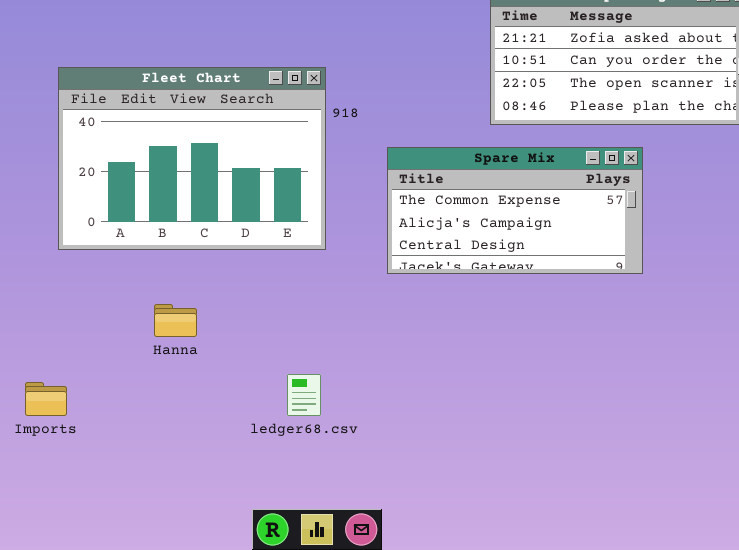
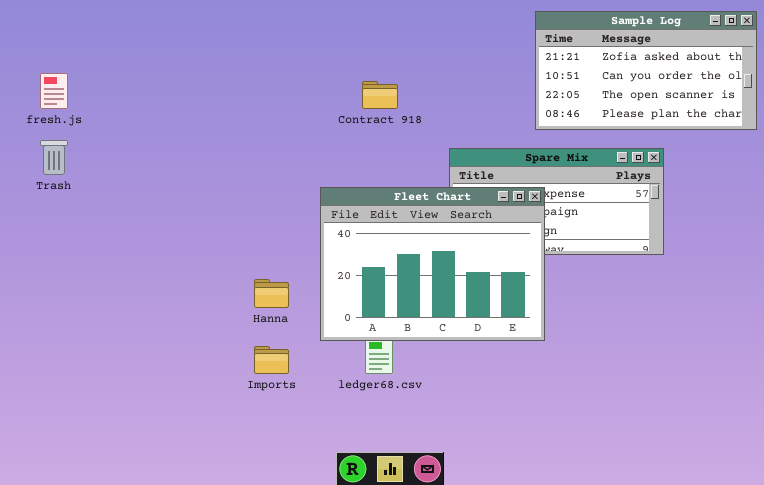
Fleet Chart: [58,67,326,250] -> [320,187,545,341], moved
Imports: [25,382,67,416] -> [254,346,289,374], moved

